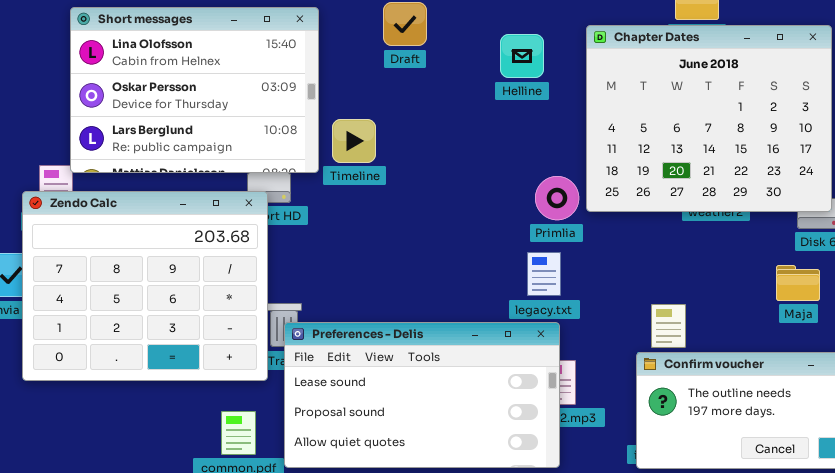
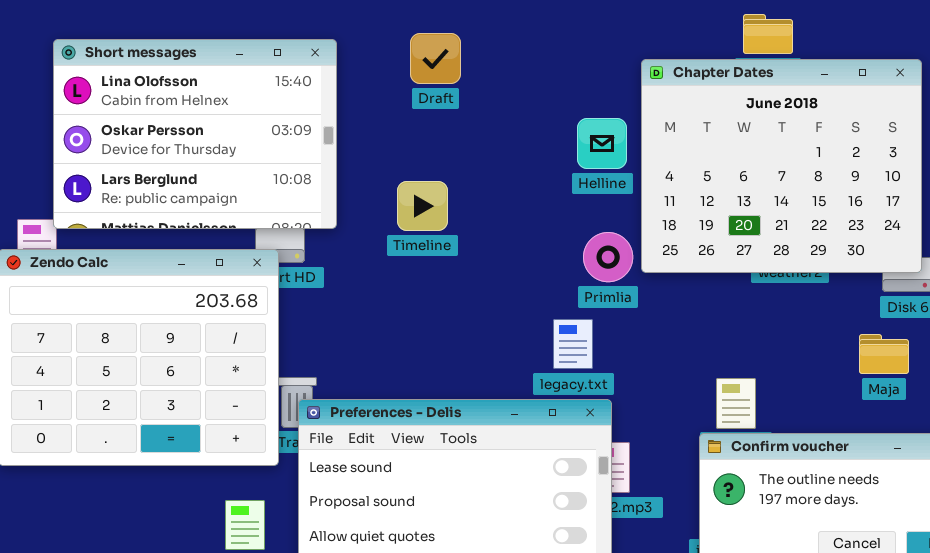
Helline: [500,34,544,78] -> [577,118,627,169], moved
Timeline: [332,119,376,163] -> [397,181,448,231], moved
legacy.txt: [527,252,561,296] -> [553,319,593,369], moved

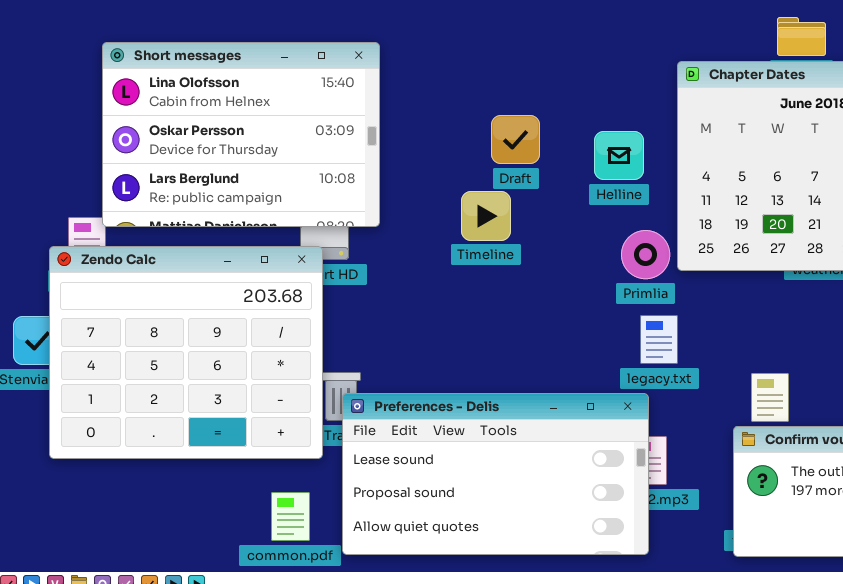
Draft: [410,33,461,84] -> [491,115,540,164], moved
Helline: [577,118,627,169] -> [594,131,644,180], moved
Timeline: [397,181,448,231] -> [461,191,511,241], moved
legacy.txt: [553,319,593,369] -> [640,315,678,364], moved

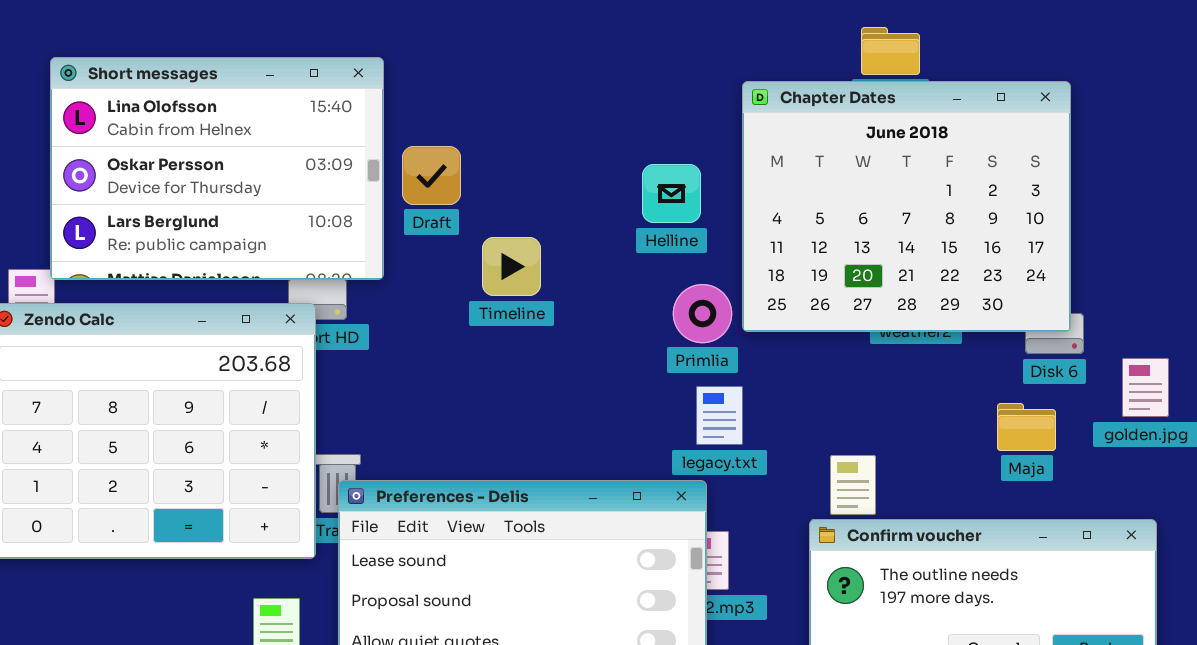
Draft: [491,115,540,164] -> [402,146,461,205], moved

